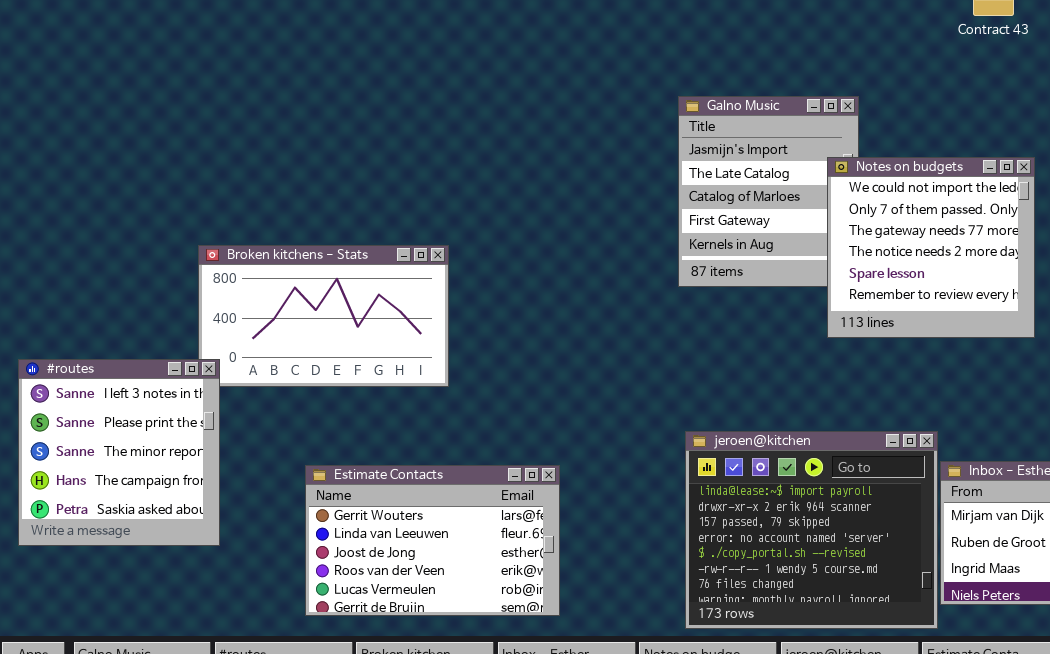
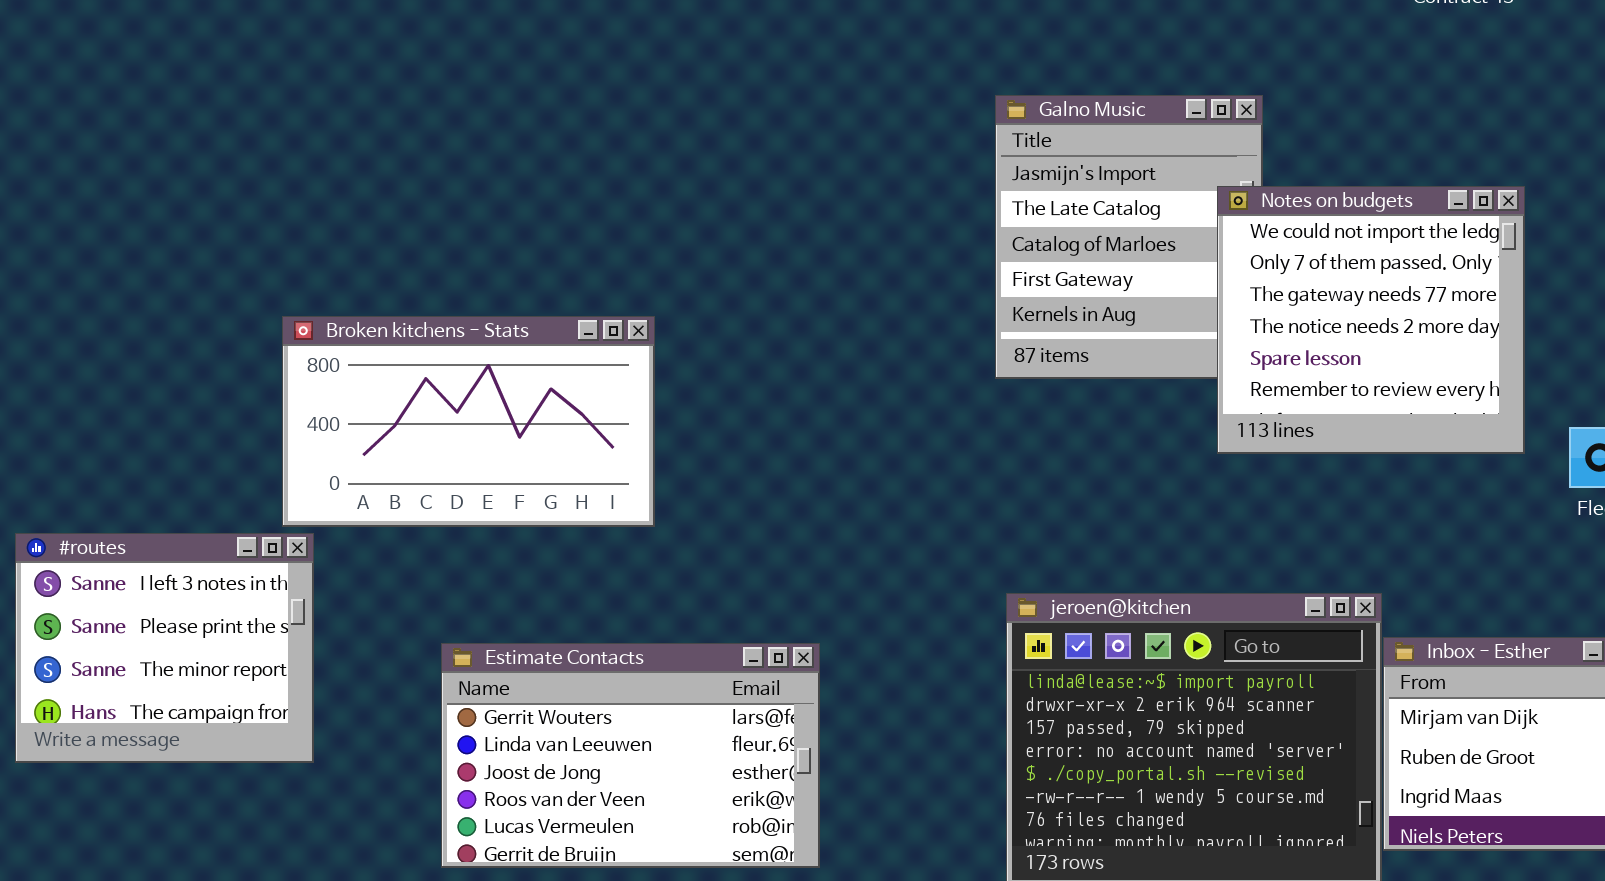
#routes: [18,359,220,546] -> [15,533,314,763], resized

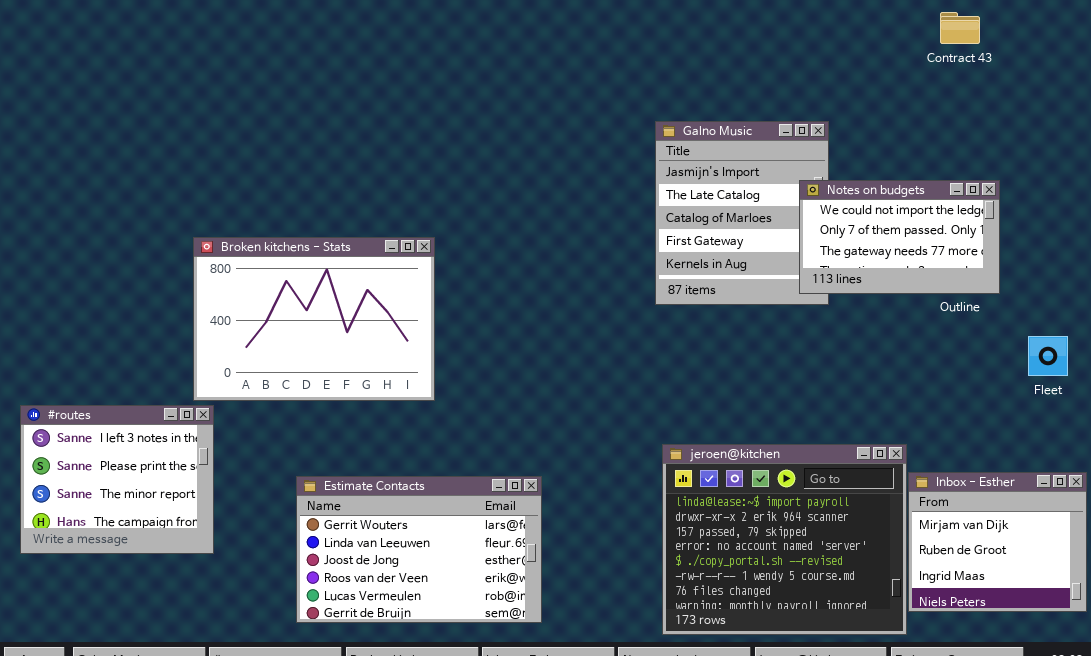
Notes on budgets: [1217,186,1525,454] -> [799,180,1000,294], resized
Broken kitchens - Stats: [282,316,655,527] -> [193,237,435,401], resized

